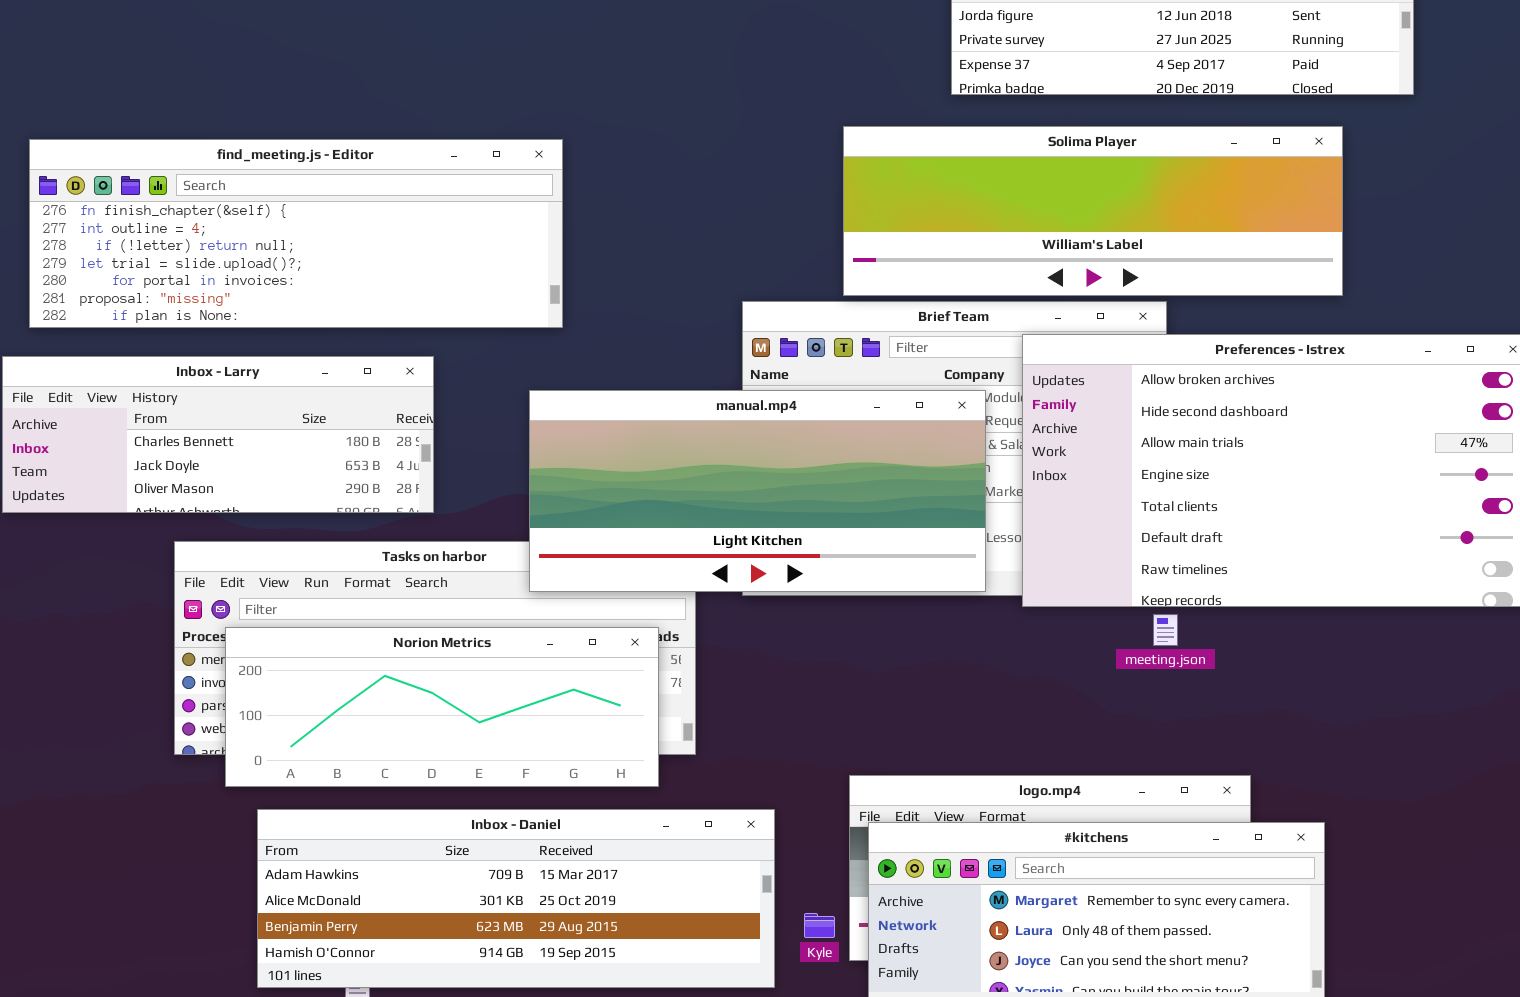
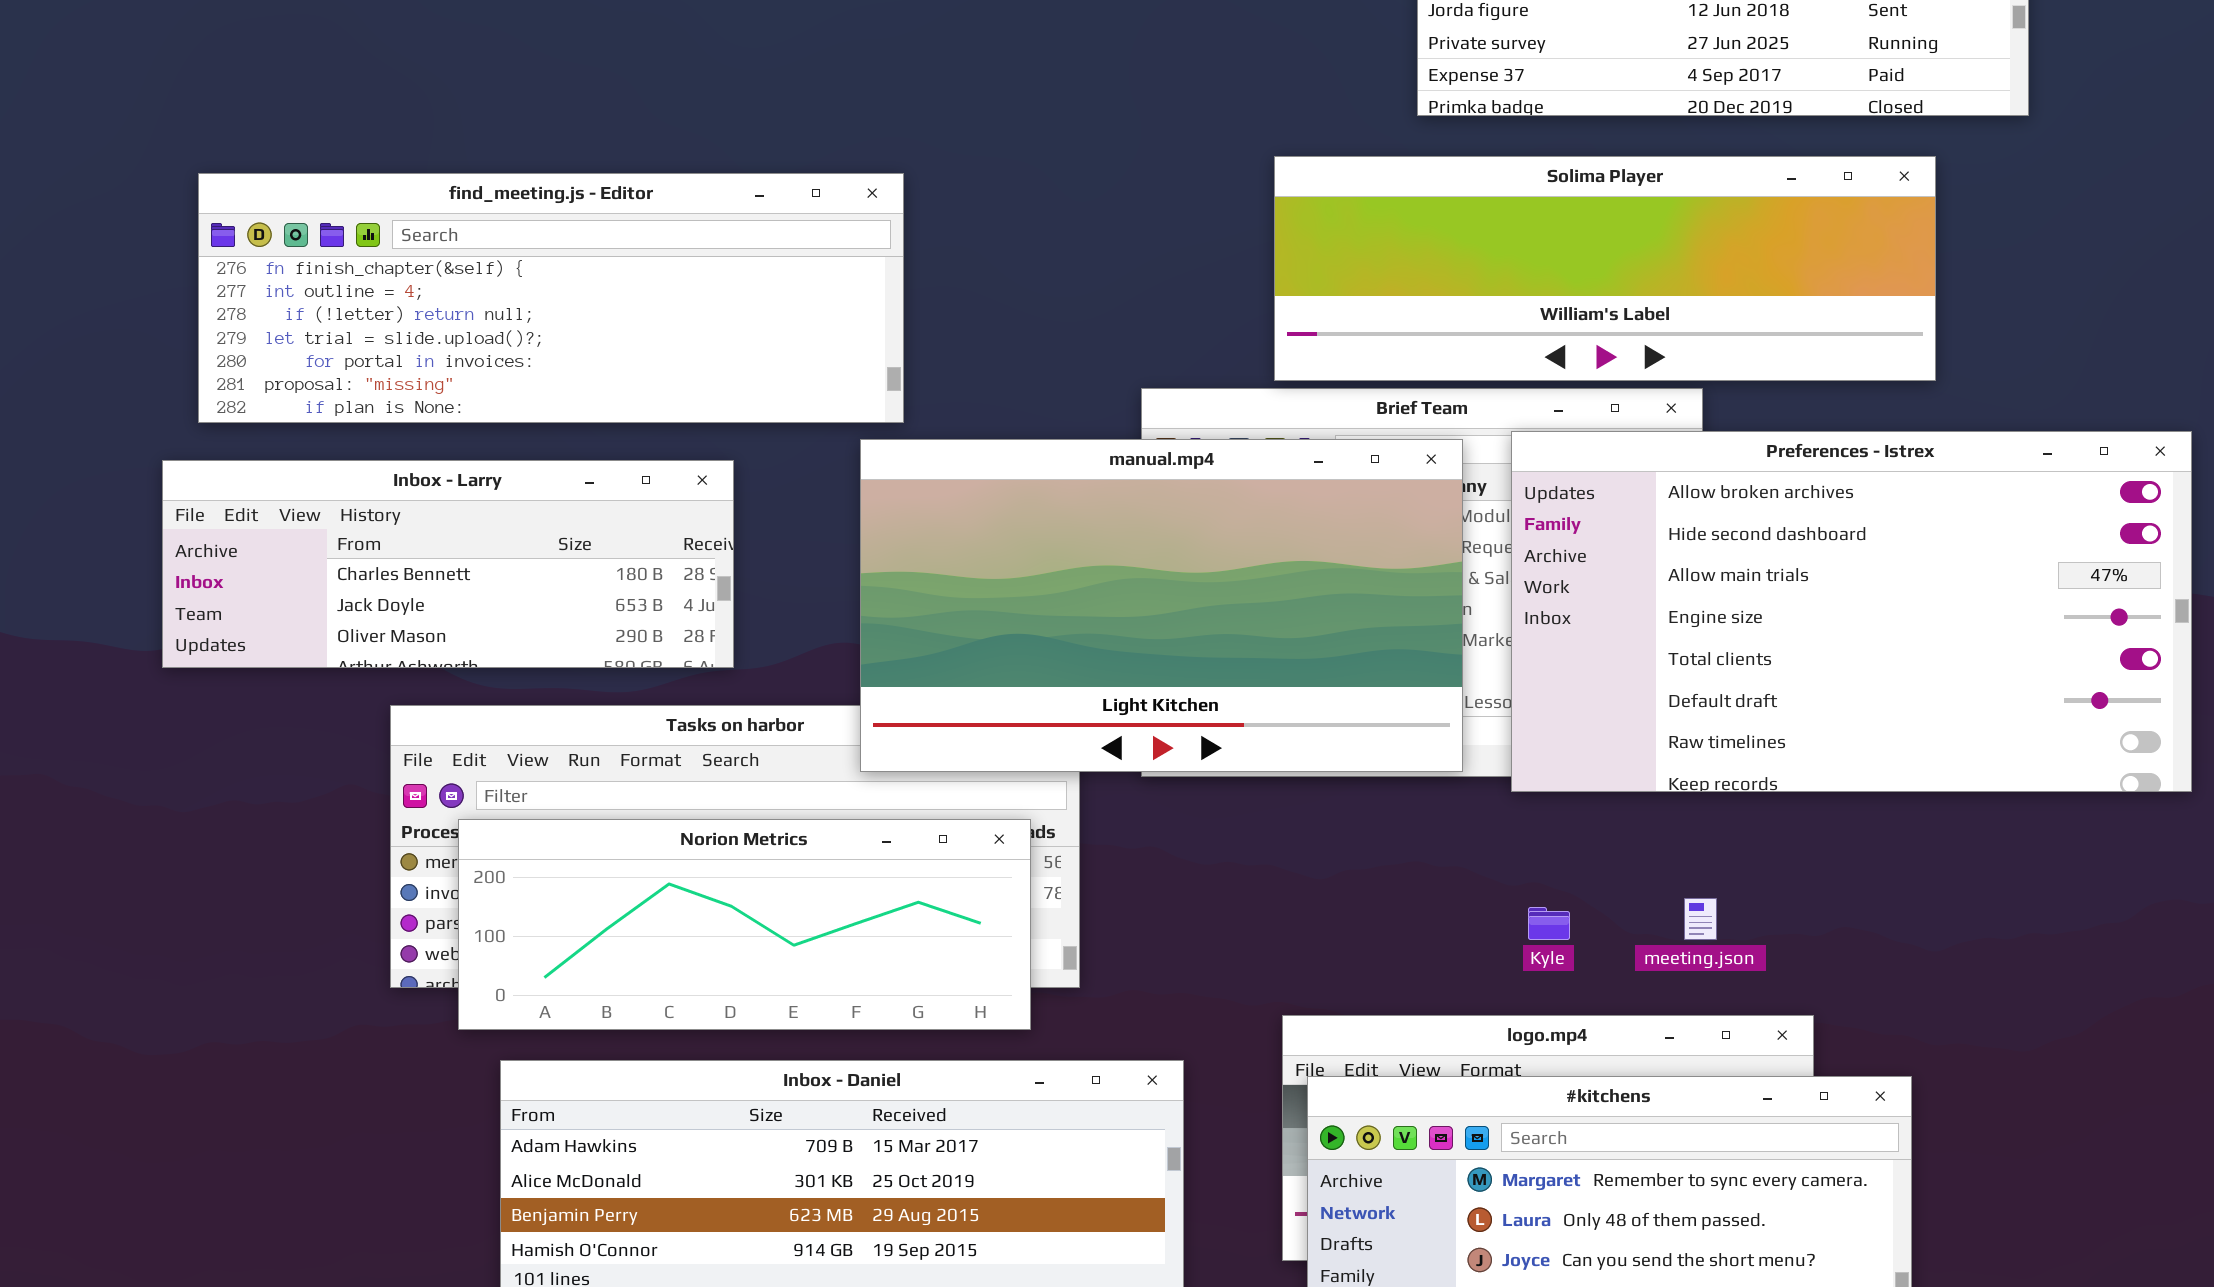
manual.mp4: [529,390,986,592] -> [860,439,1463,772], resized
meeting.json: [1153,614,1178,646] -> [1684,898,1717,940], moved
Kyle: [804,913,835,938] -> [1528,907,1570,940], moved

